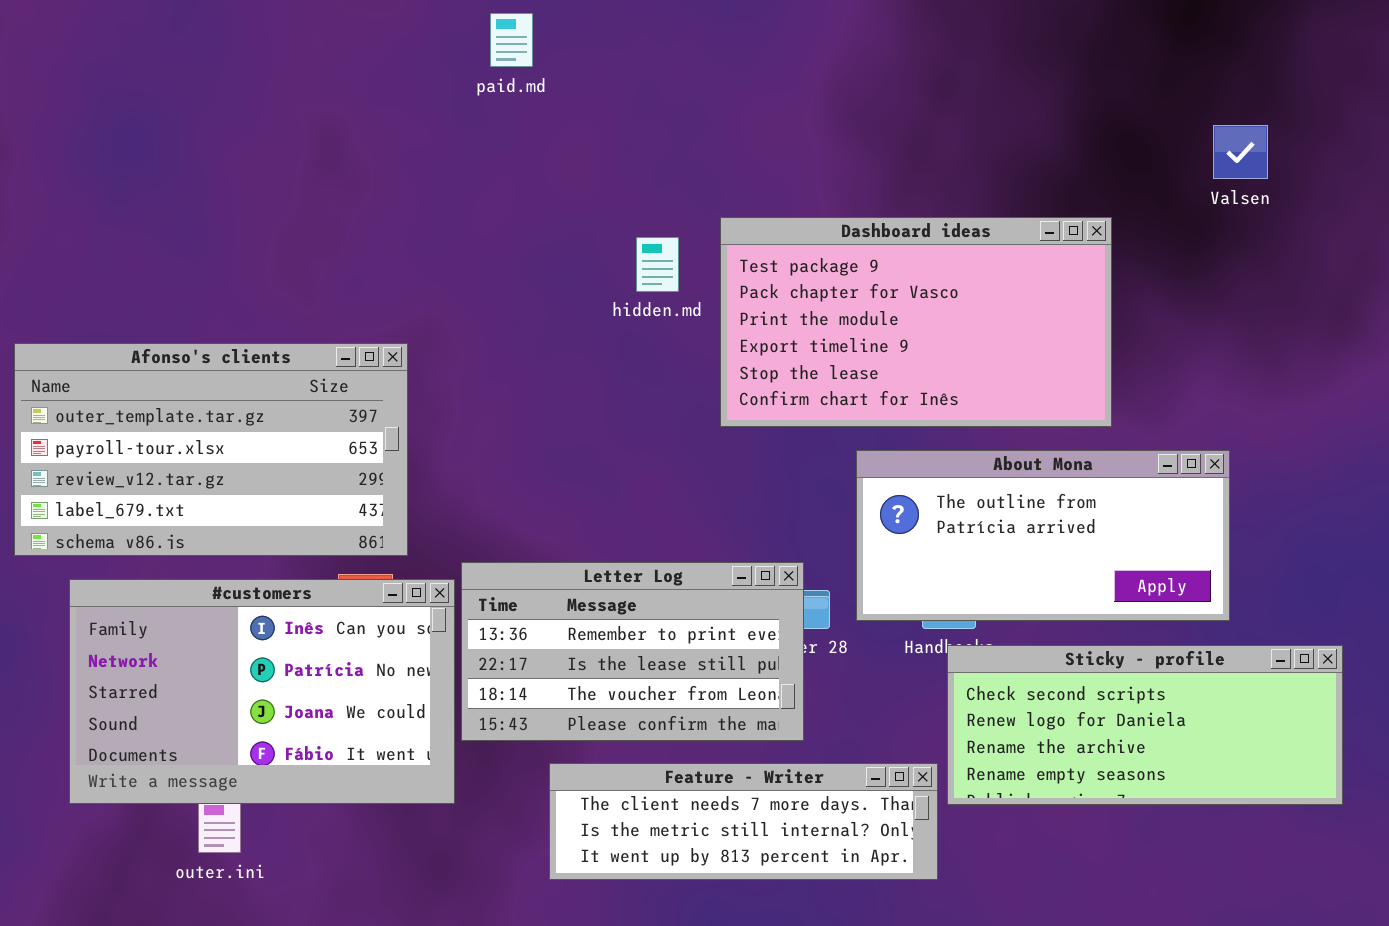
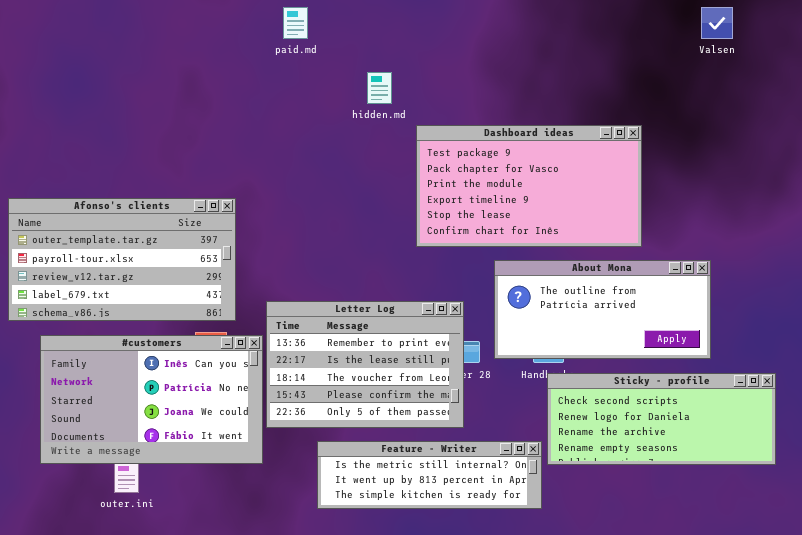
Valsen: [1213,125,1268,179] -> [701,7,733,39], moved
hidden.md: [636,237,679,292] -> [367,72,392,104], moved
Letter Log: [461,562,804,741] -> [266,301,464,428], resized
Feature - Writer: [549,763,938,880] -> [317,441,542,509], scrolled down 1 row

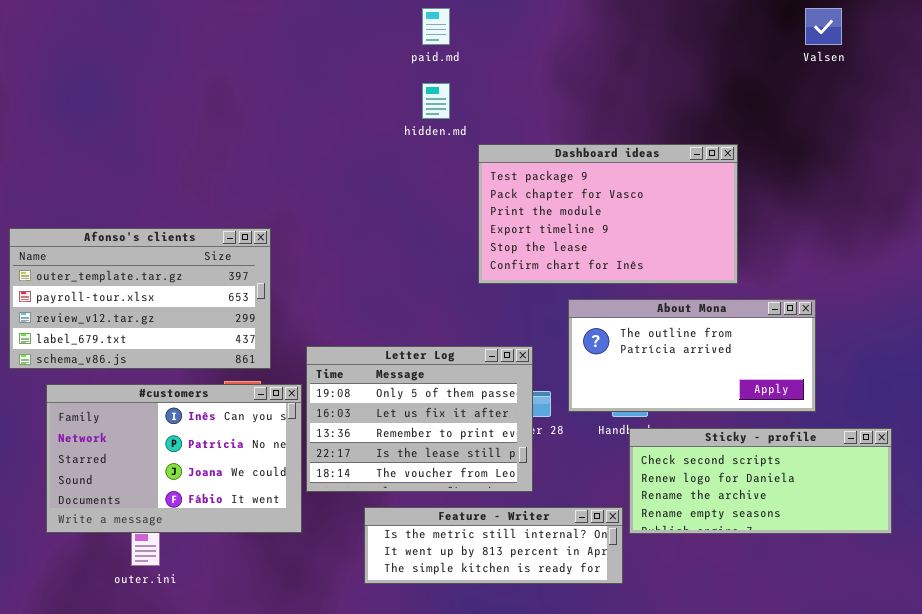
paid.md: [283,7,308,39] -> [422,8,450,45], moved
Letter Log: [266,301,464,428] -> [306,346,533,492], scrolled up 2 rows

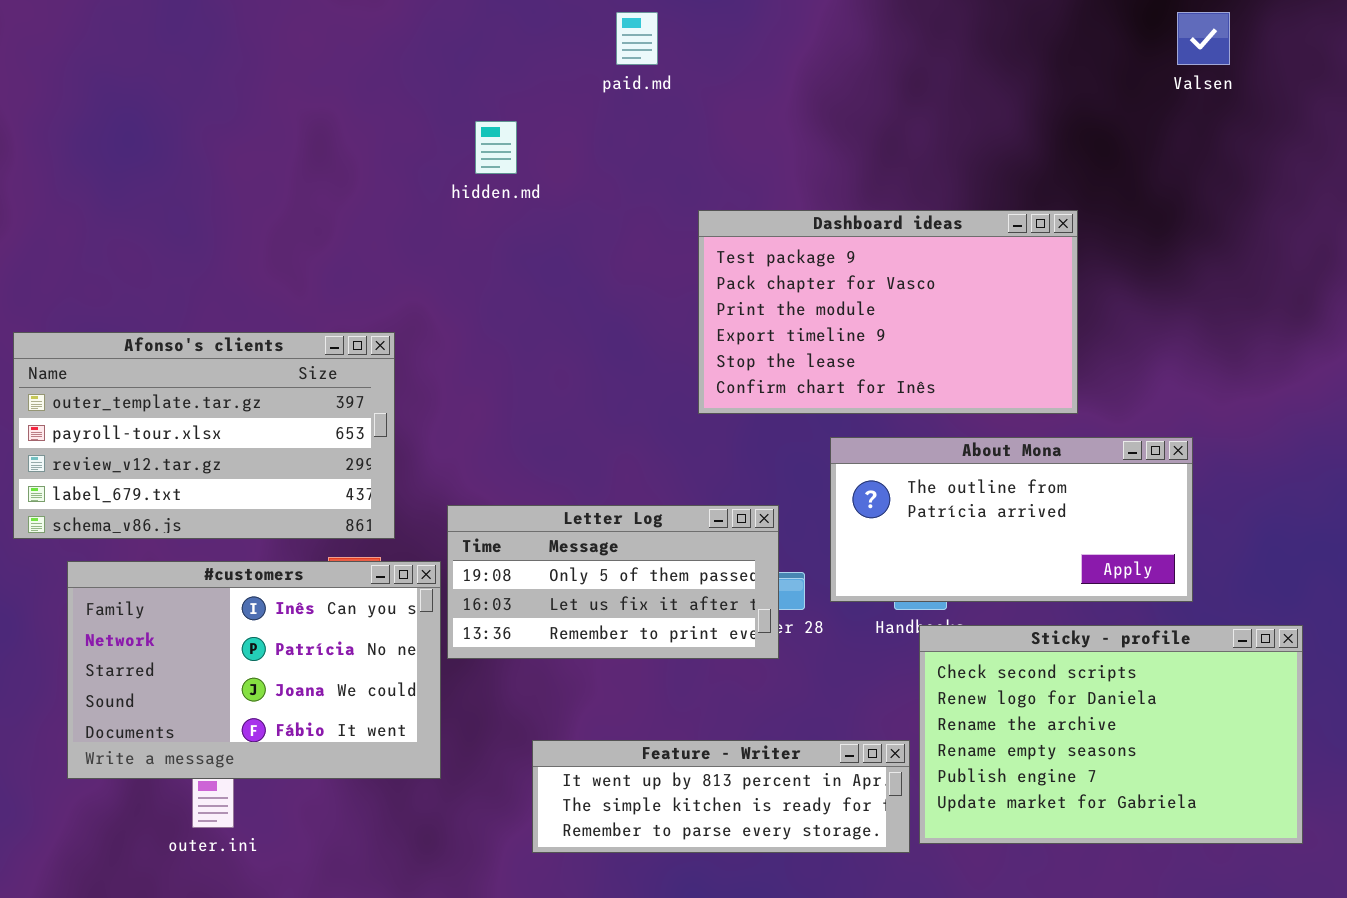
hidden.md: [422,83,450,119] -> [475,121,517,174], moved
Letter Log: [306,346,533,492] -> [447,505,779,659], resized
Sticky - profile: [629,428,892,534] -> [919,625,1303,844], resized
Feature - Writer: [364,507,623,584] -> [532,740,910,853], scrolled down 1 row

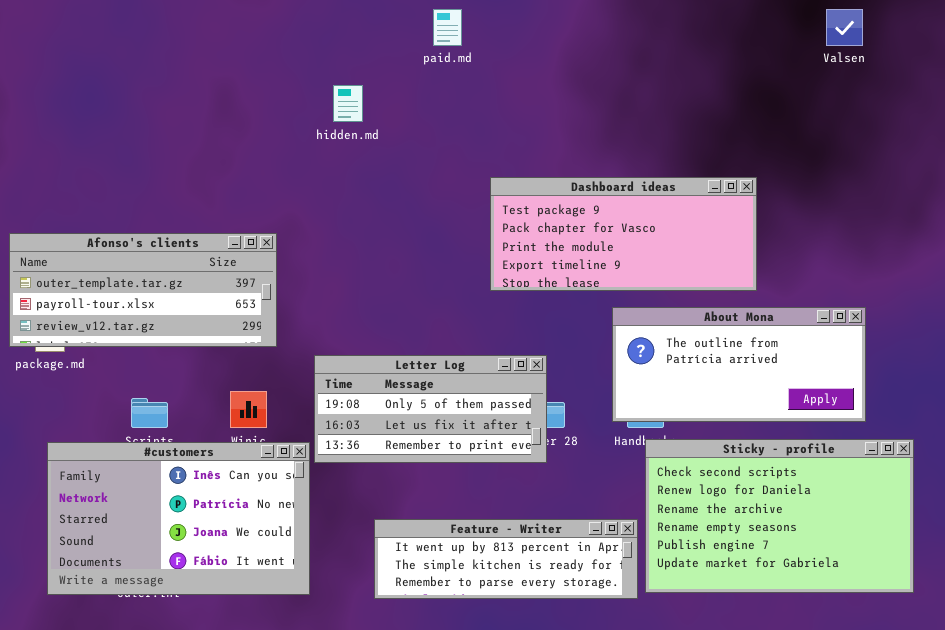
Dashboard ideas: [698,210,1078,414] -> [490,177,757,291], resized
Afonso's clients: [13,332,395,539] -> [9,233,277,347], resized
About Mona: [830,437,1193,602] -> [612,307,866,422], moved
#customers: [67,561,441,779] -> [47,442,310,595], moved

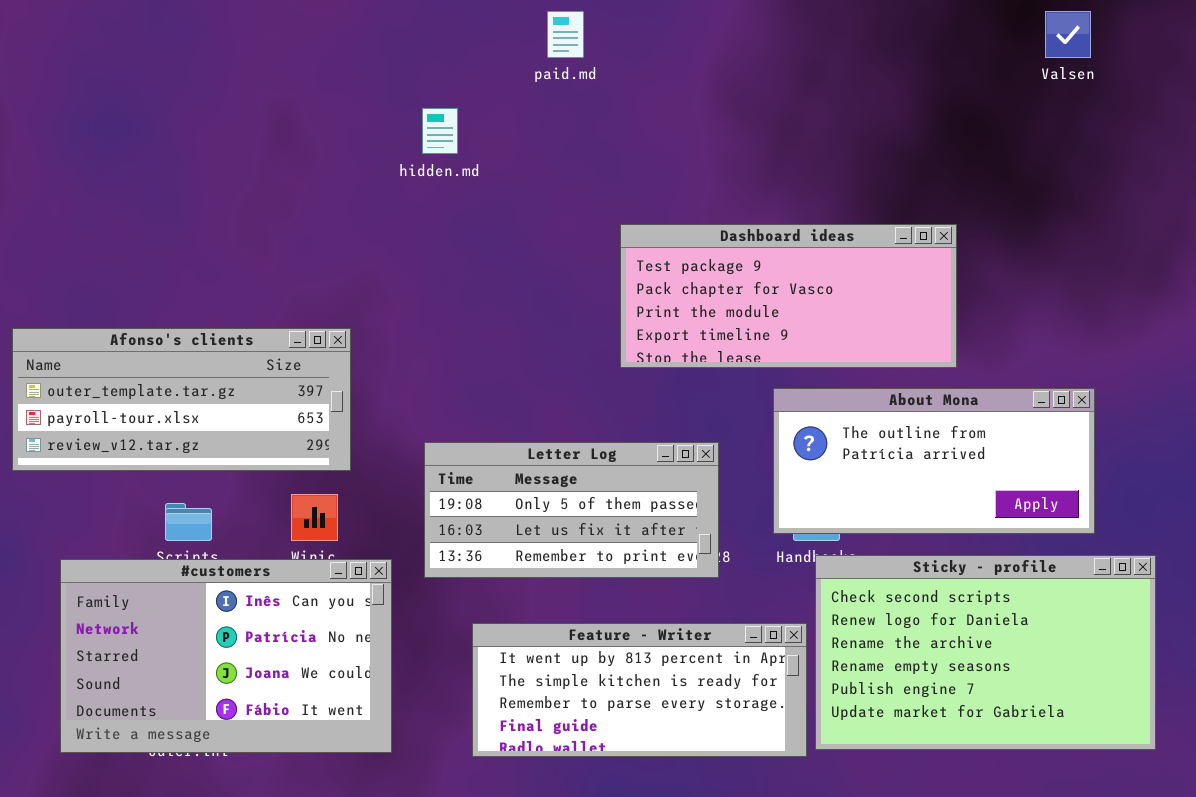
Afonso's clients: [9,233,277,347] -> [12,328,351,471], moved
Letter Log: [314,355,547,463] -> [424,442,719,578], moved
Feature - Writer: [374,519,638,599] -> [472,623,807,757], resized

